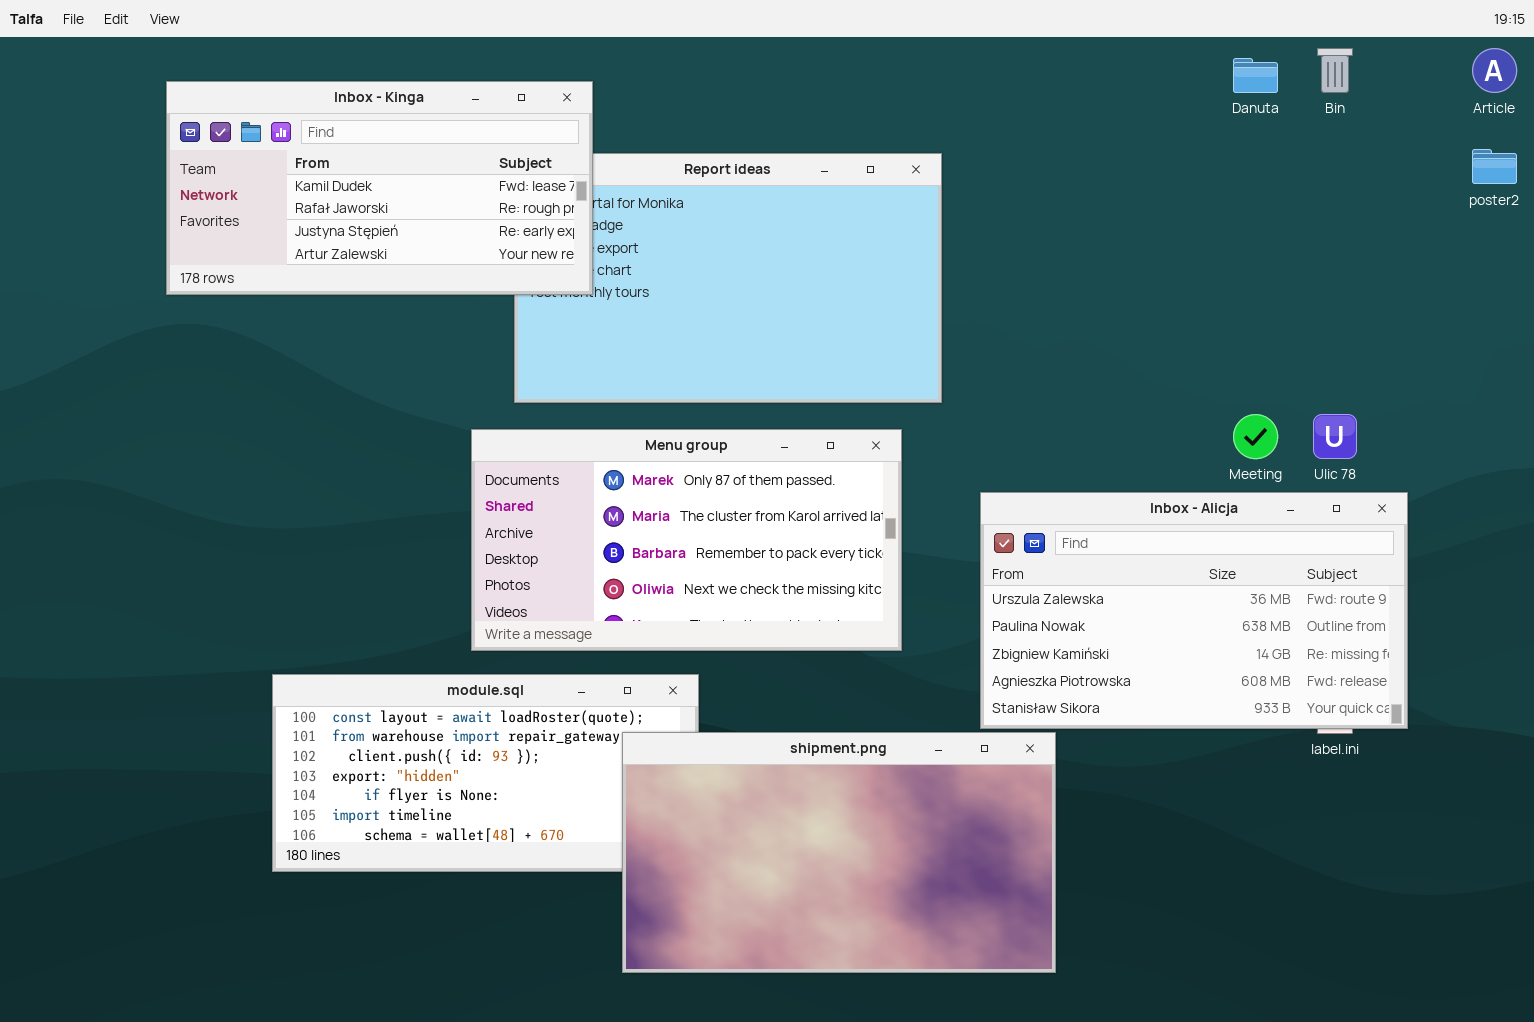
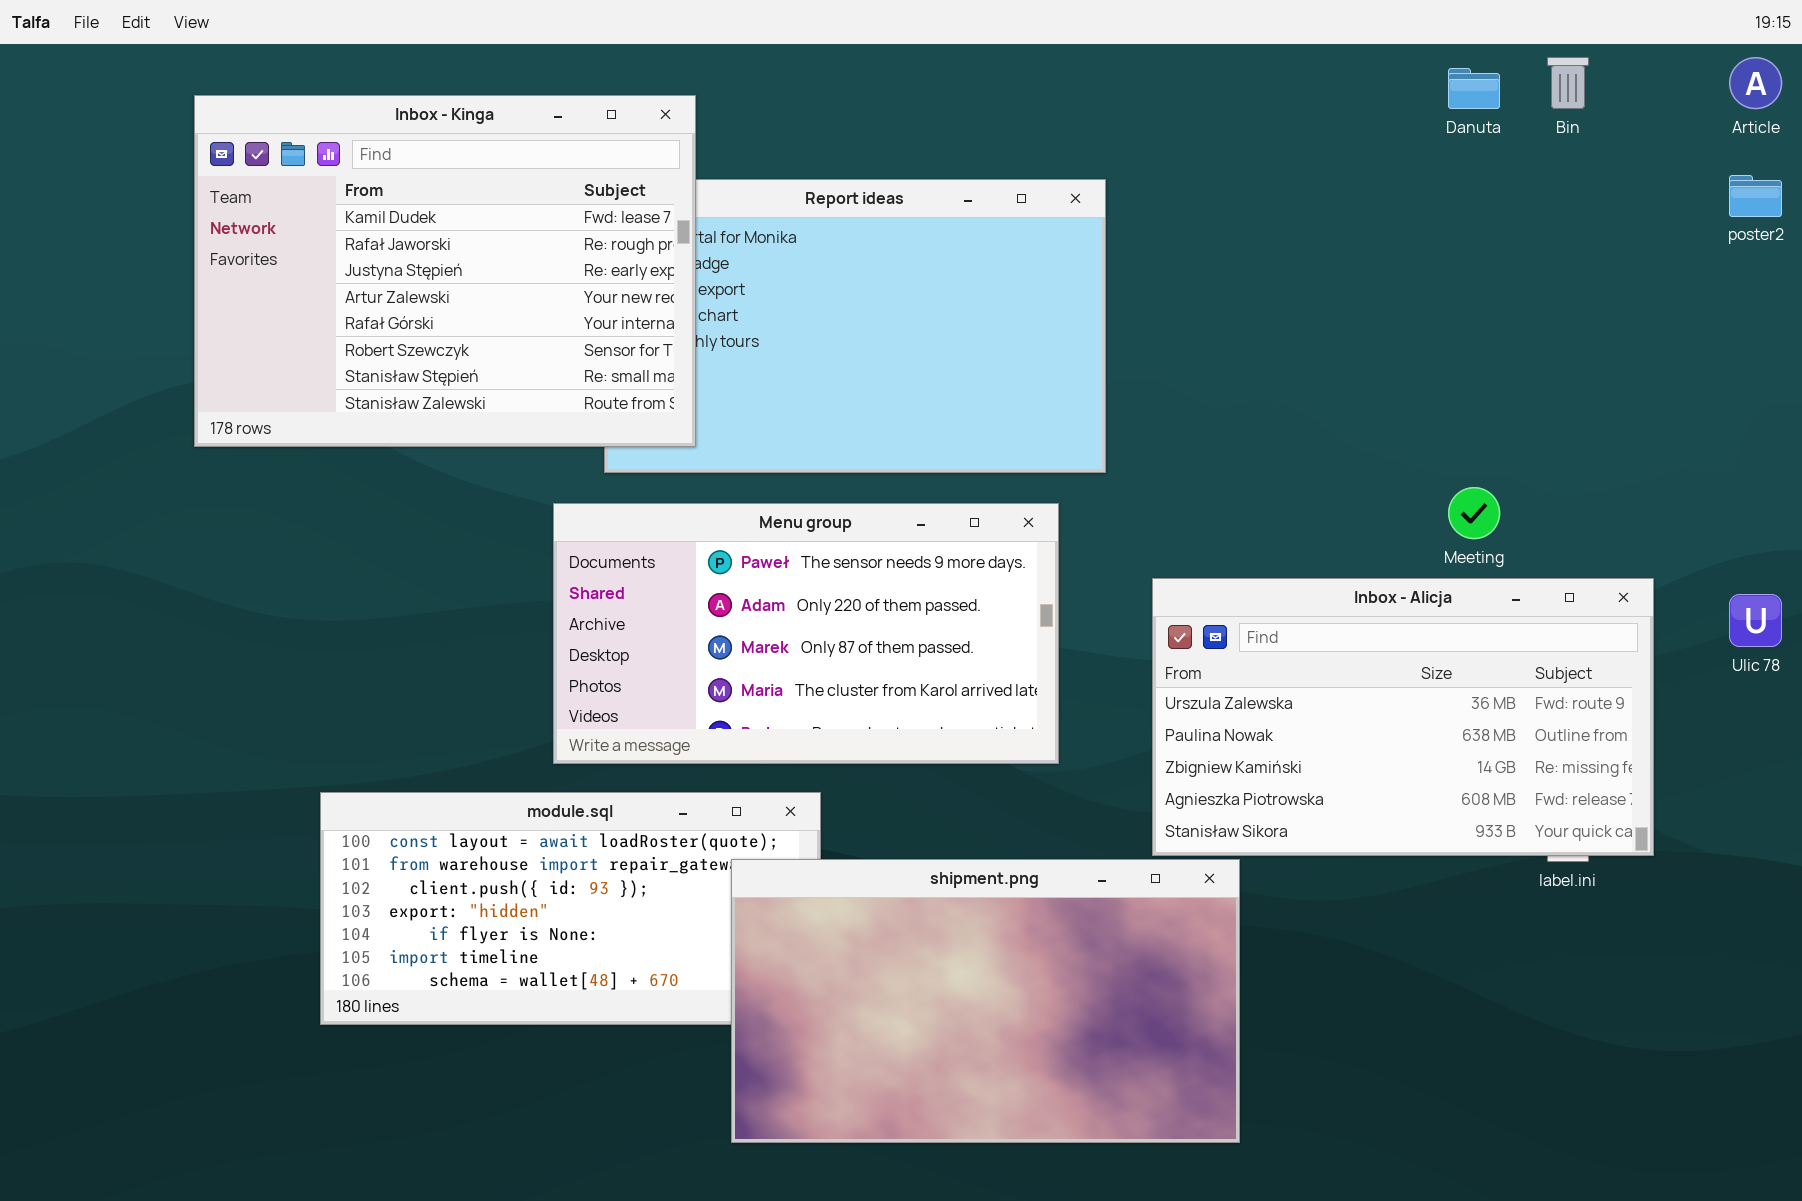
Inbox - Kinga: [166,81,593,295] -> [194,95,696,447], resized
Ulic 78: [1313,414,1357,459] -> [1729,594,1782,647], moved
Menu group: [471,429,902,651] -> [553,503,1059,764], scrolled up 2 rows

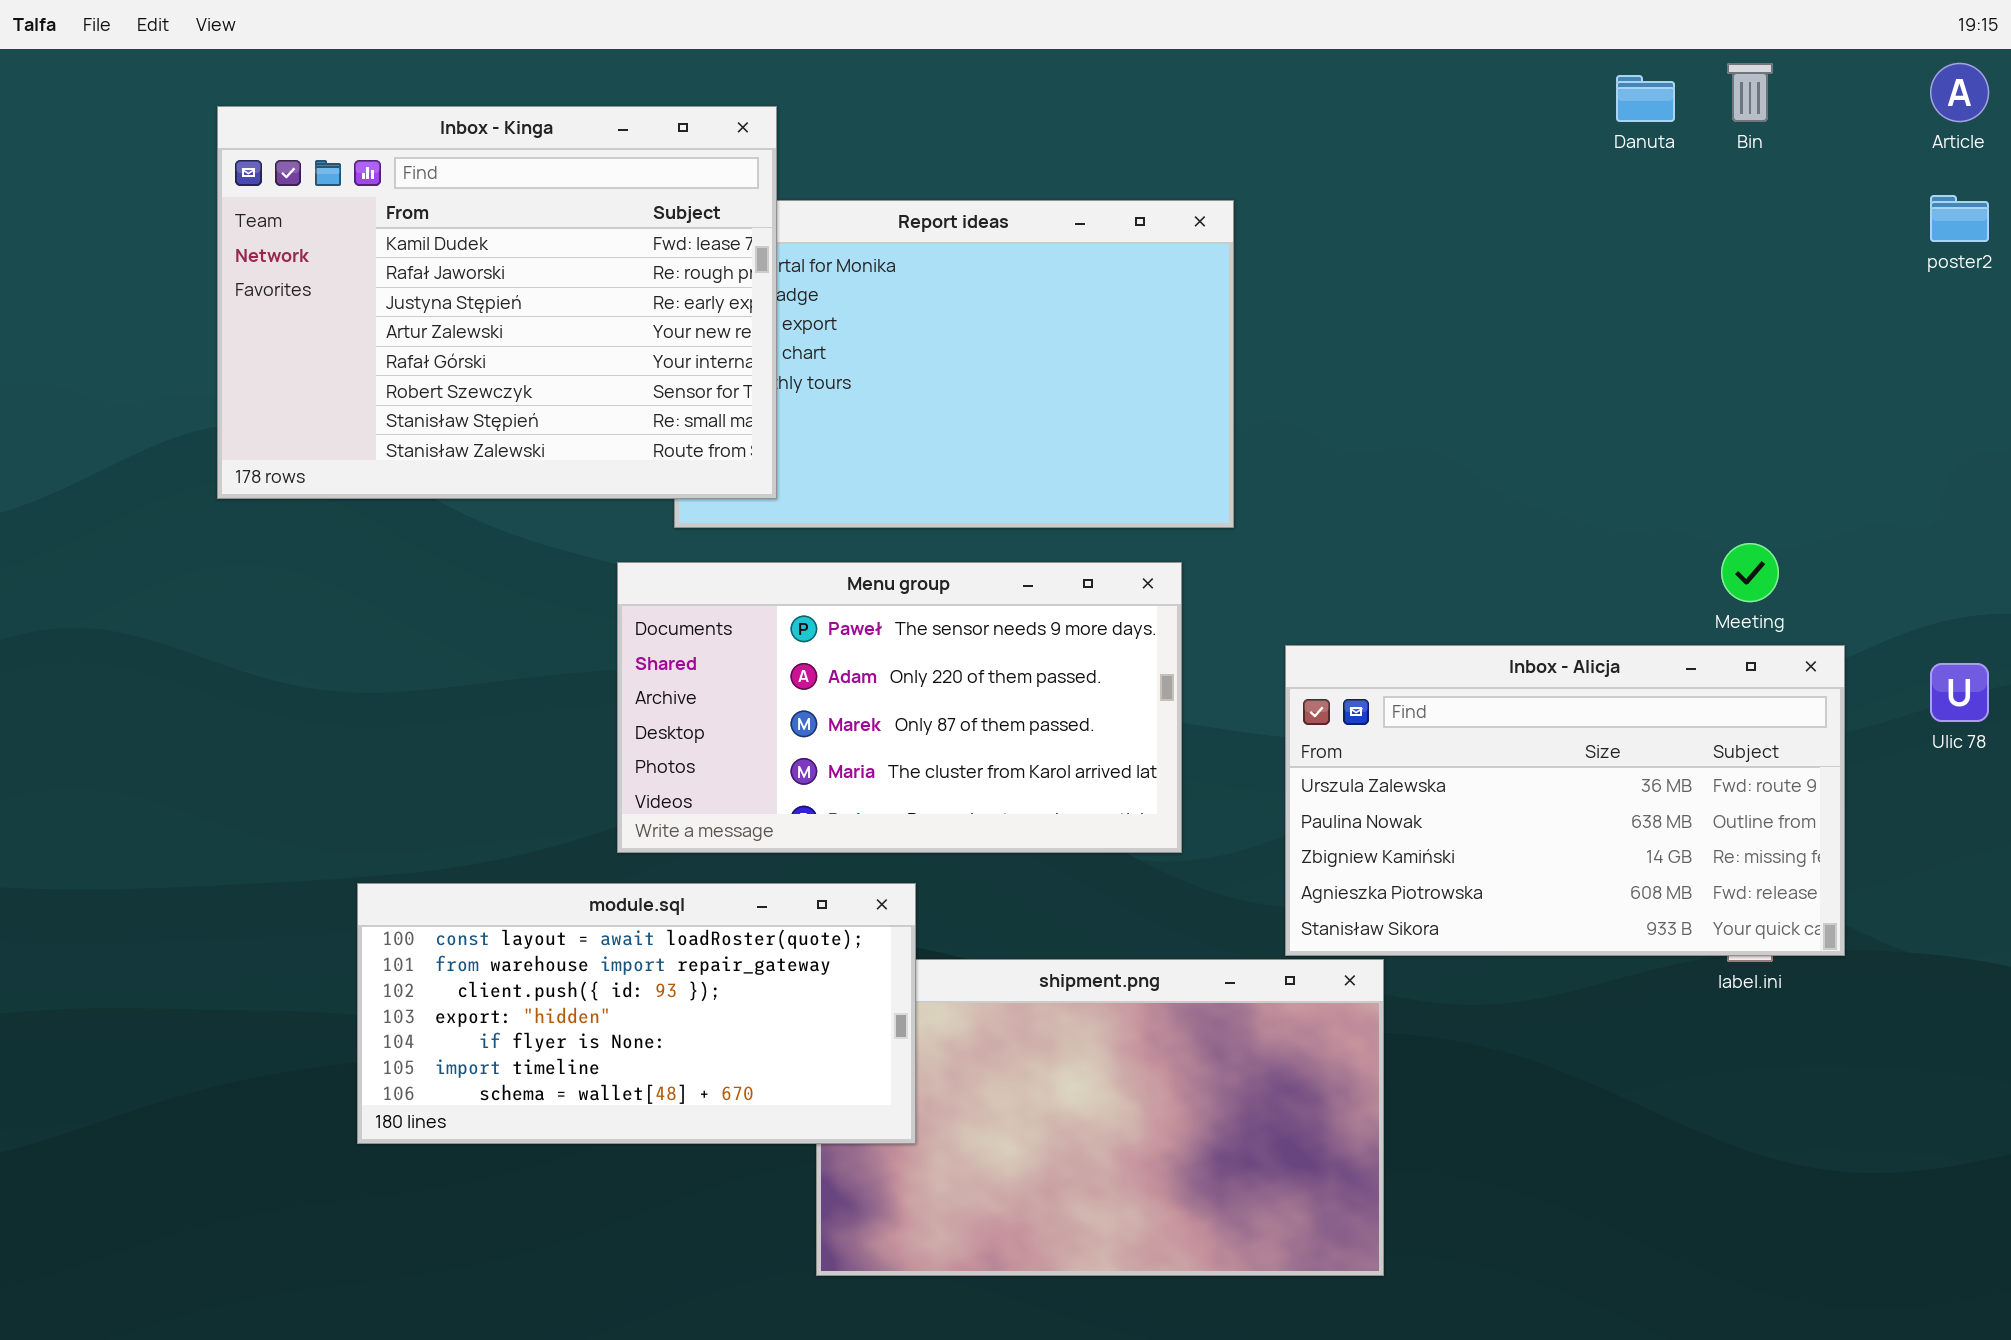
Meeting: [1448,487,1500,539] -> [1721,543,1779,602], moved
module.sql: [320,792,821,1025] -> [357,883,916,1144], raised

